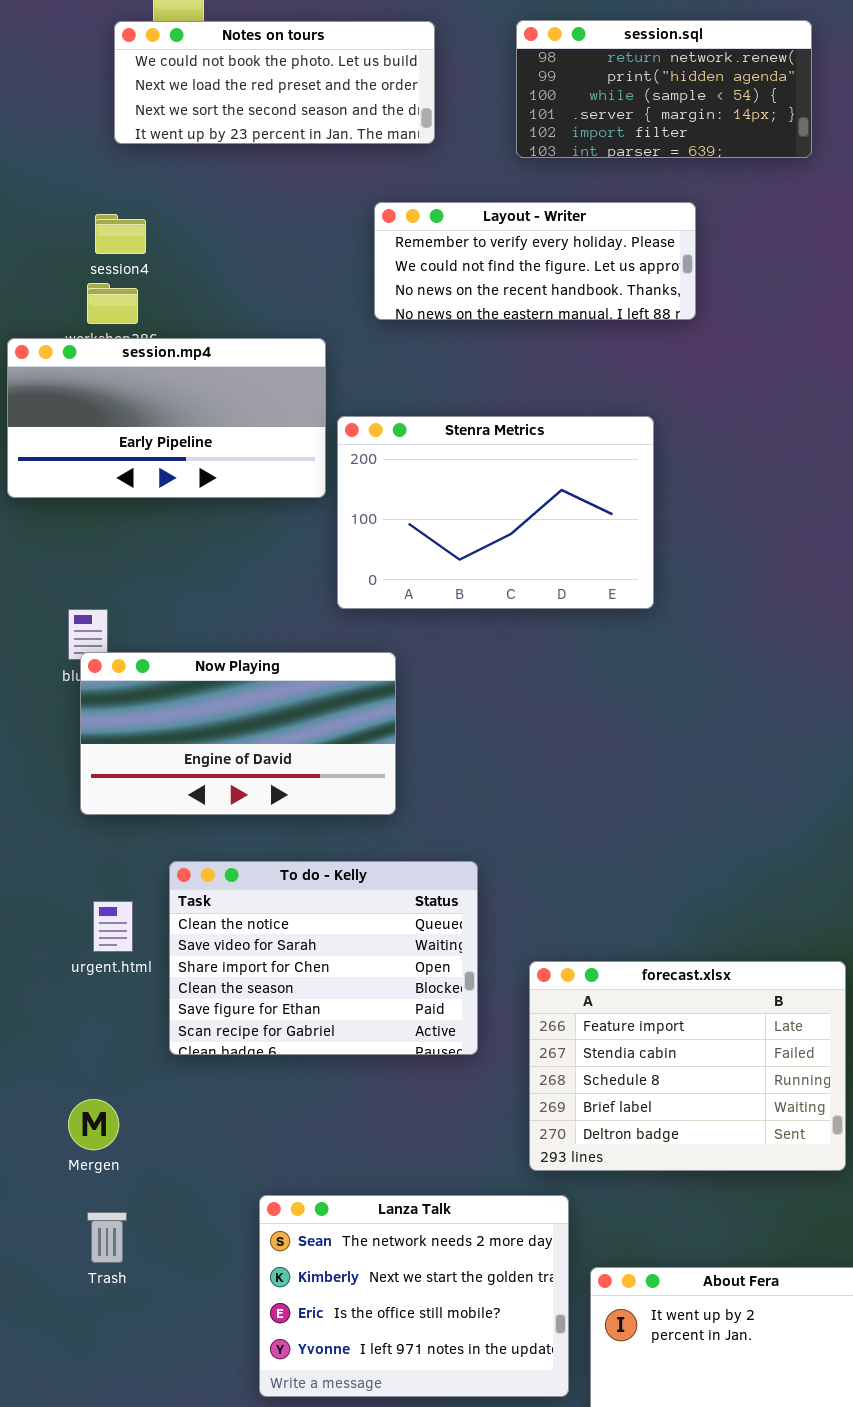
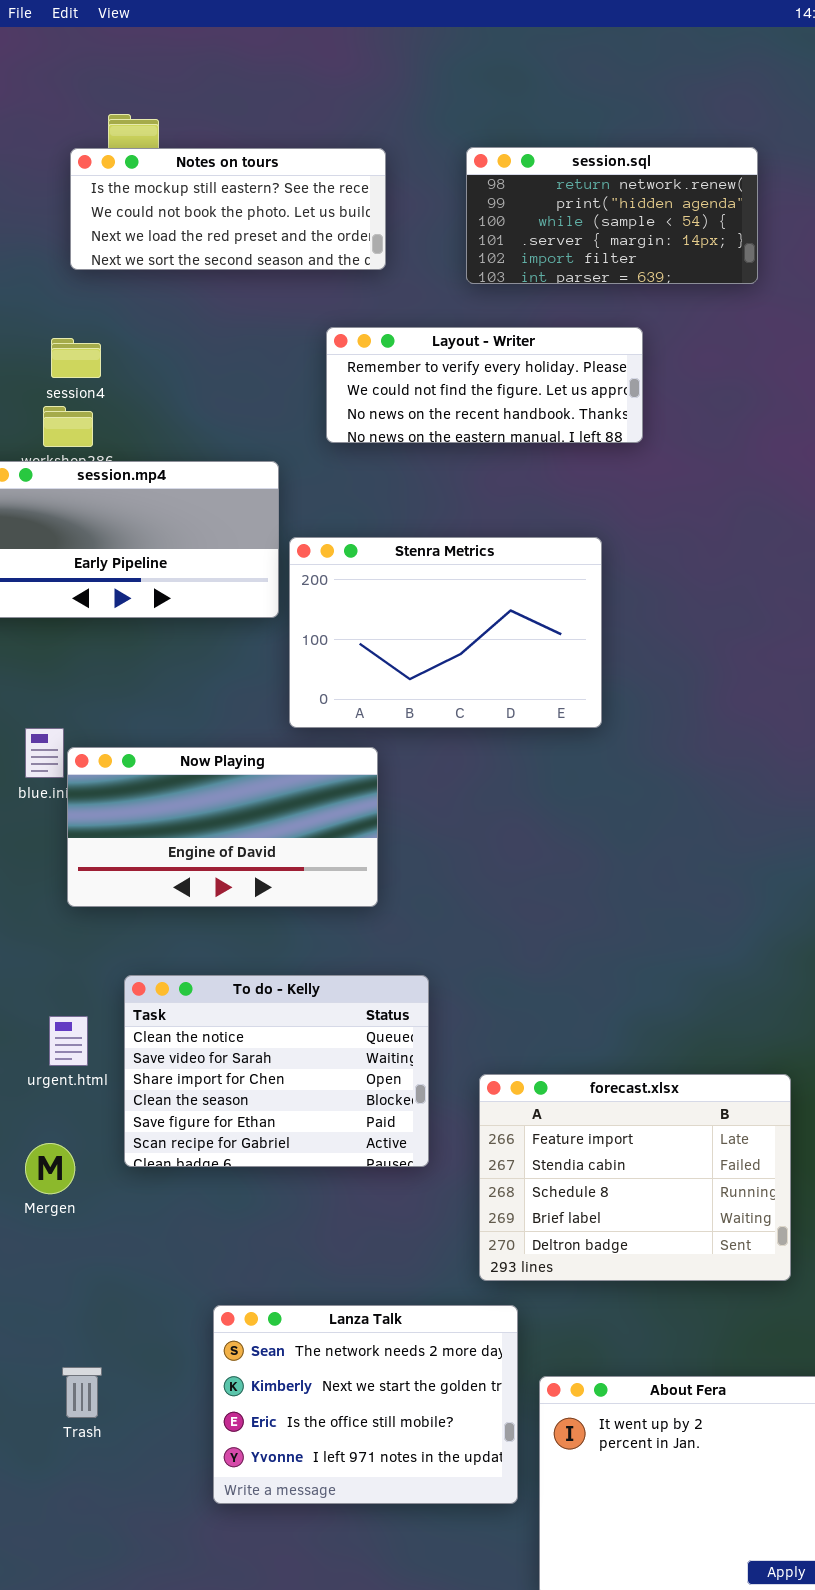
Notes on tours: [114,21,435,144] -> [70,148,386,270], scrolled up 1 row
Now Playing: [80,652,396,815] -> [67,747,378,907], moved
Mergen: [68,1099,119,1150] -> [25,1143,75,1194], moved
Trash: [87,1212,127,1263] -> [62,1367,102,1418], moved

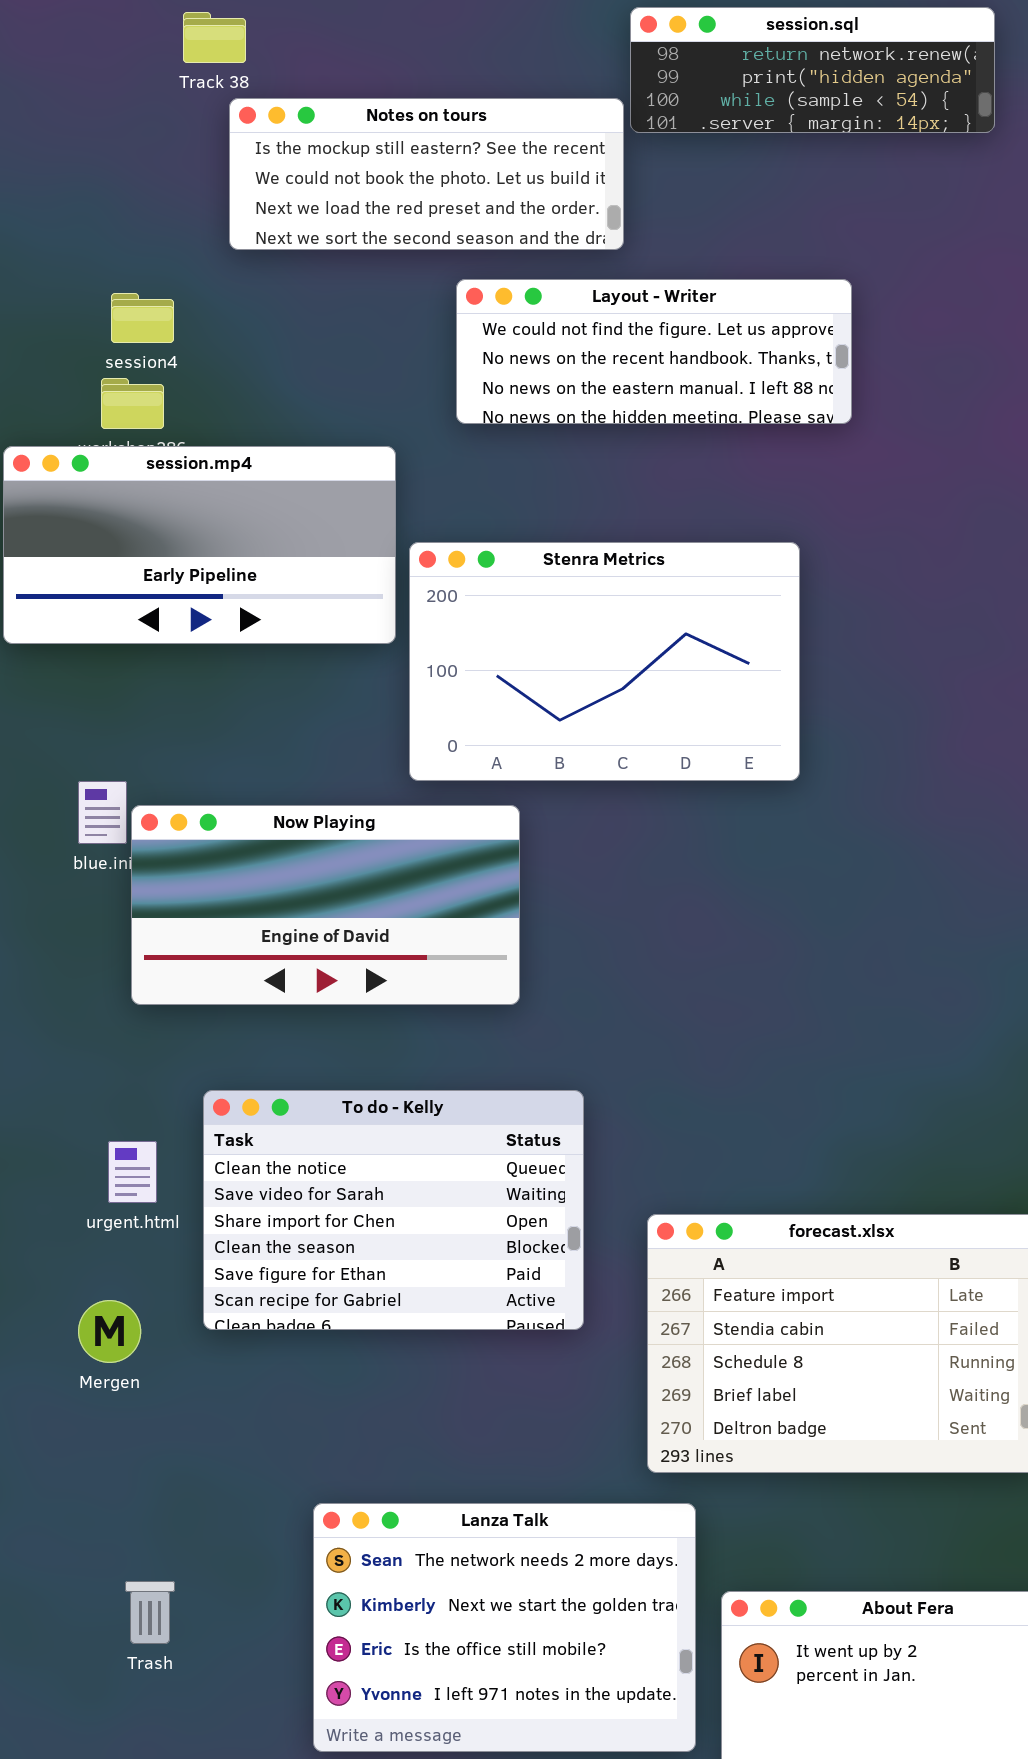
session.sql: [466,147,758,284] -> [630,7,995,133], moved, resized
Notes on tours: [70,148,386,270] -> [229,98,624,250], moved
Layout - Writer: [326,327,643,443] -> [456,279,852,424], scrolled down 1 row

